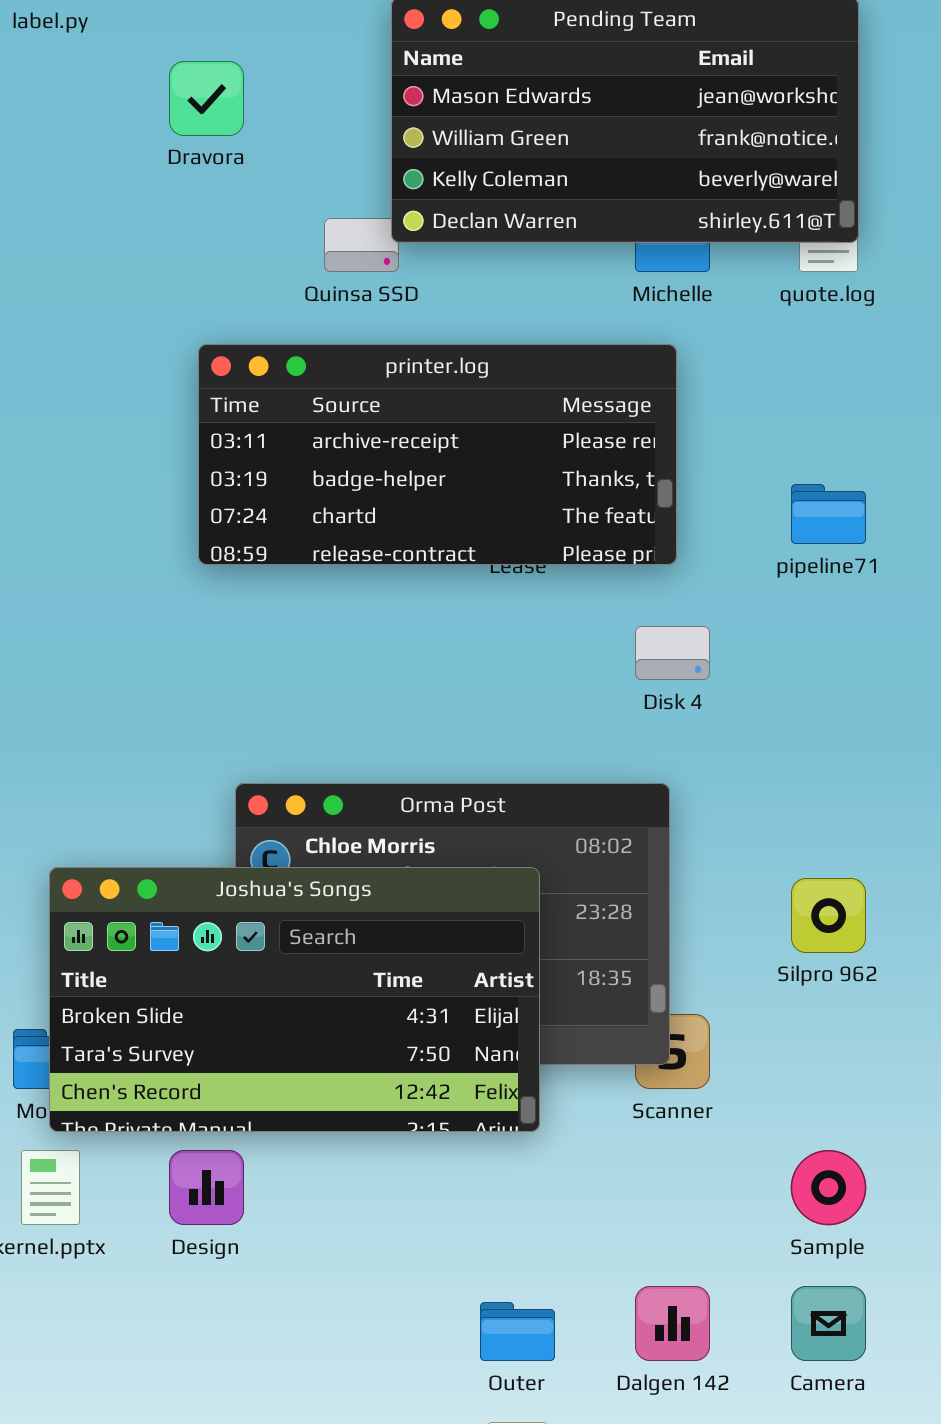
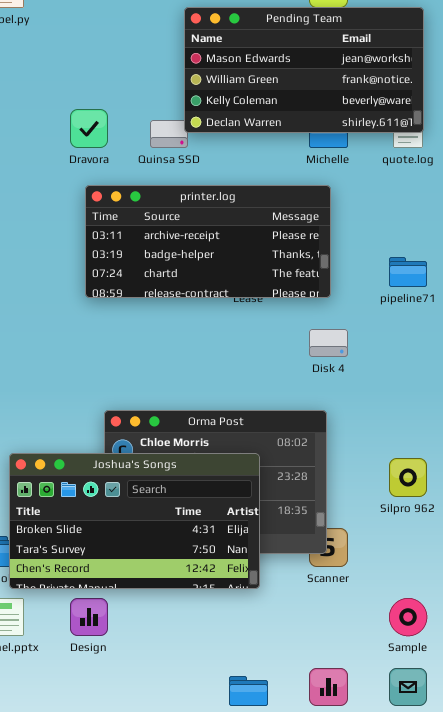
Dravora: [169,61,244,136] -> [70,109,108,148], moved

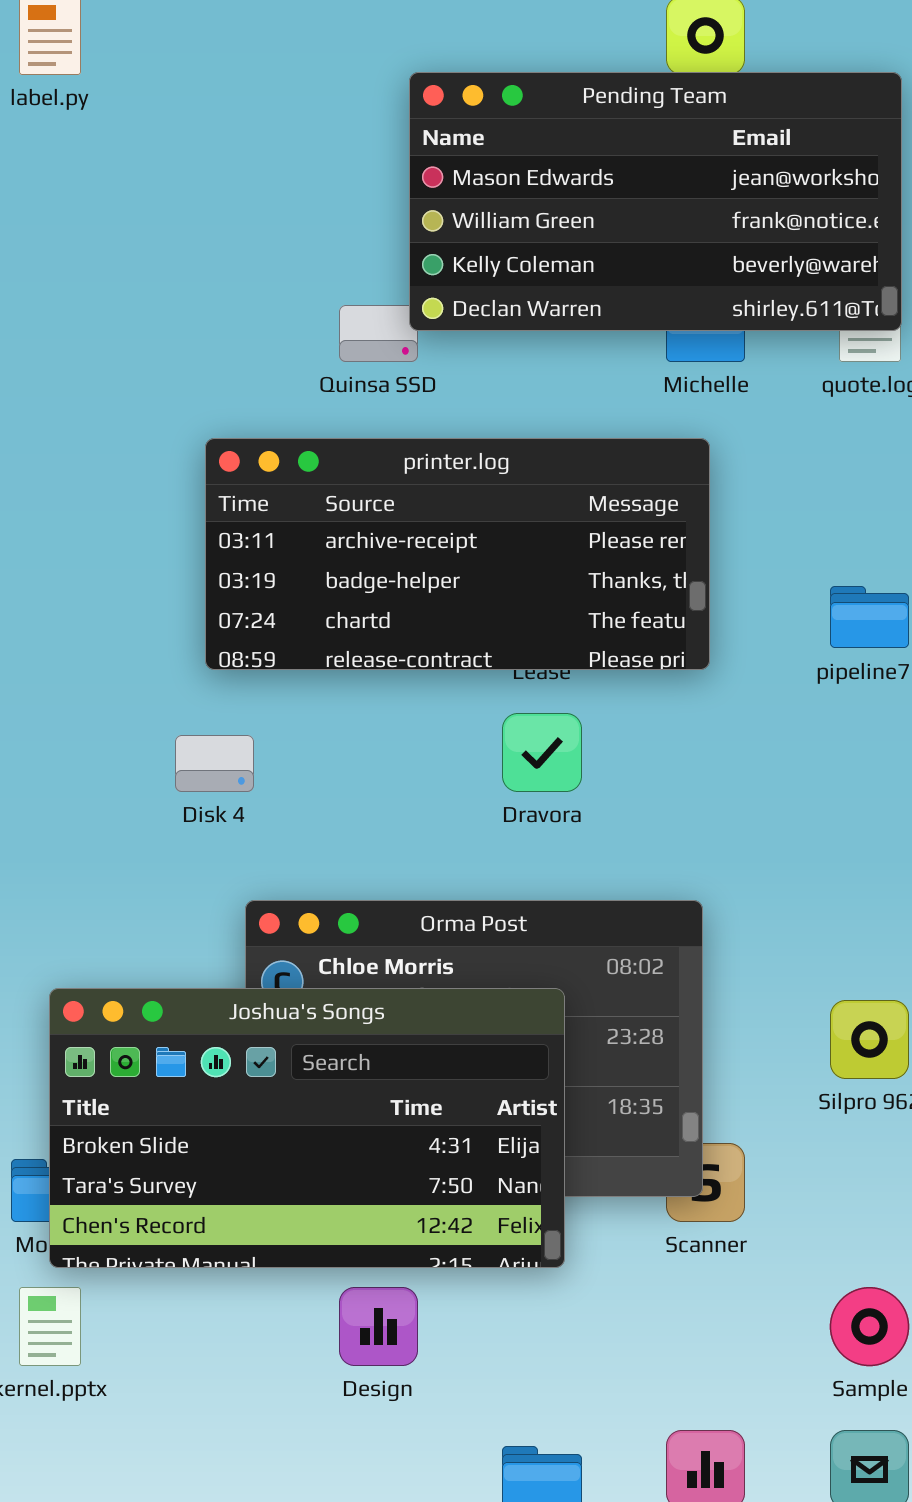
Dravora: [70,109,108,148] -> [502,713,582,792], moved
Disk 4: [309,329,348,357] -> [175,735,254,792], moved
Design: [70,598,108,636] -> [339,1287,418,1366], moved

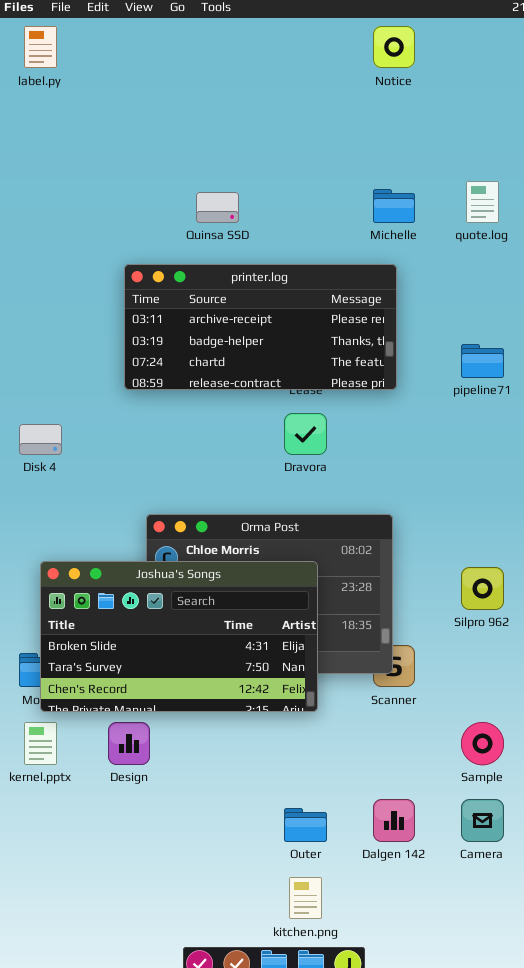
Pending Team: [409,72,902,331] -> none, closed
Disk 4: [175,735,254,792] -> [19,424,62,455], moved
Design: [339,1287,418,1366] -> [108,722,150,765], moved

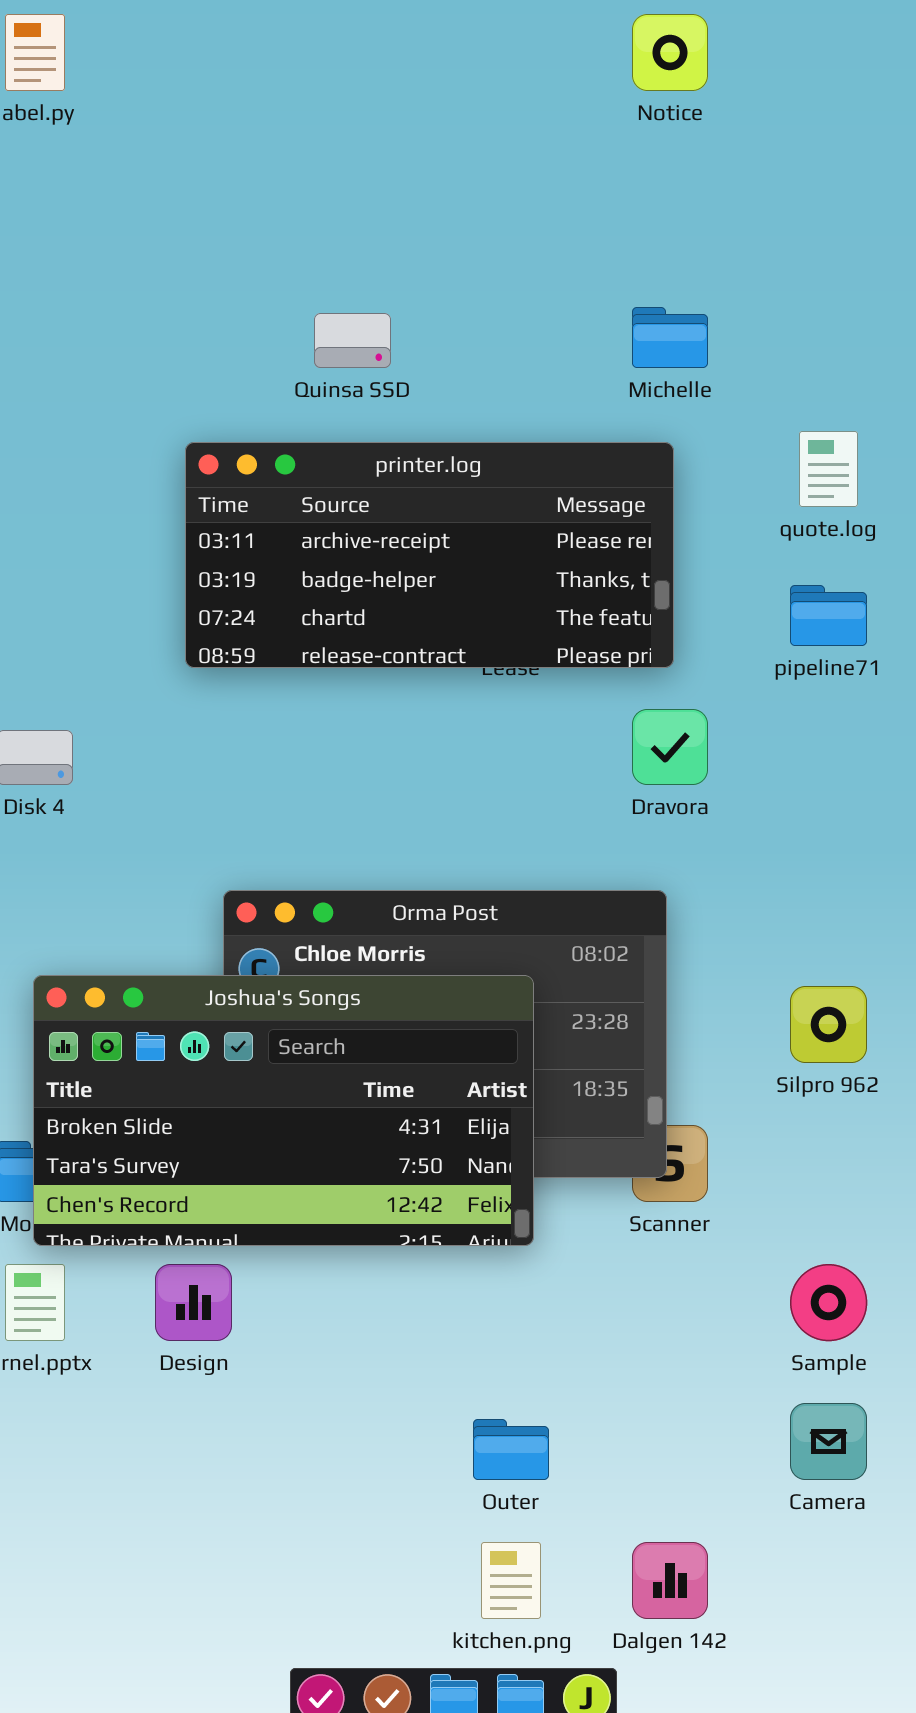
quote.log: [466,181,499,223] -> [799,431,858,507], moved
Dravora: [284,413,327,455] -> [632,709,708,785], moved
Dalgen 142: [373,799,415,842] -> [632,1542,708,1619], moved

